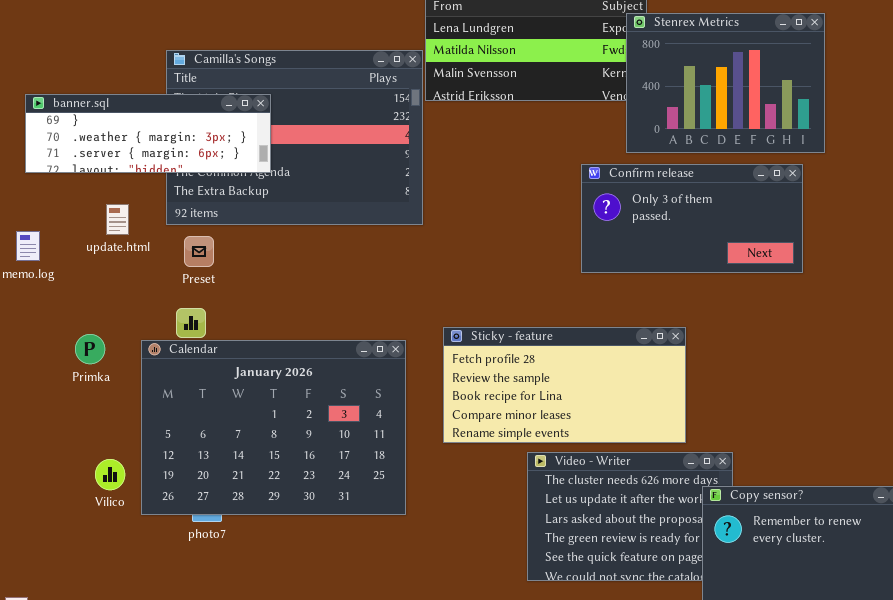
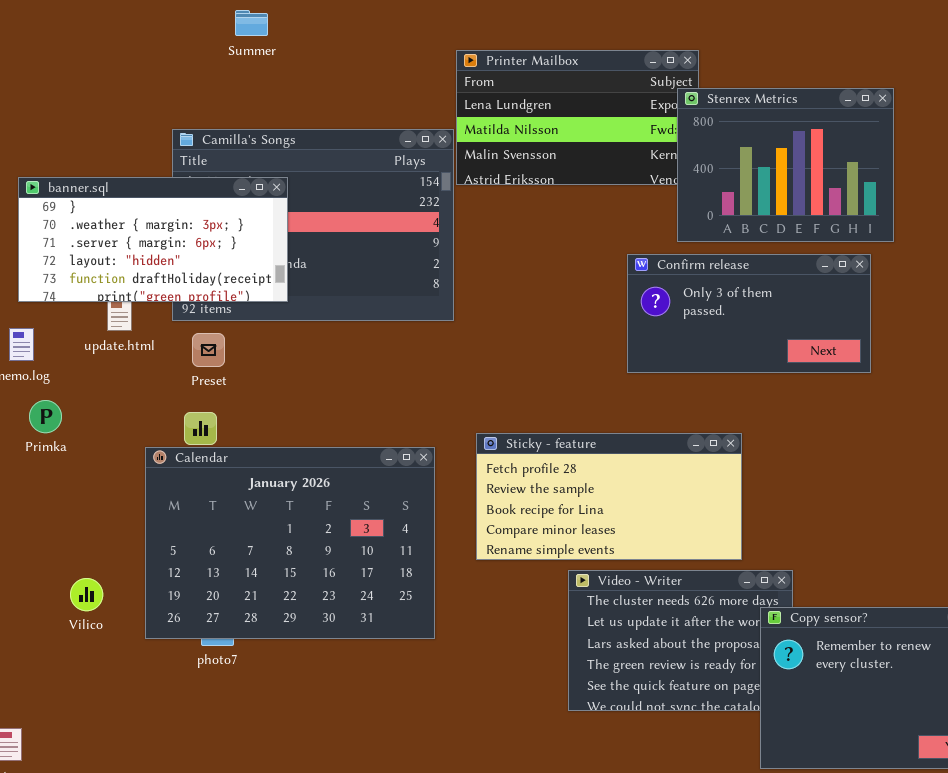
banner.sql: [25,94,271,173] -> [18,177,288,302], resized
Primka: [75,334,105,364] -> [29,400,62,433], moved
Vilico: [95,459,125,490] -> [70,578,103,611], moved

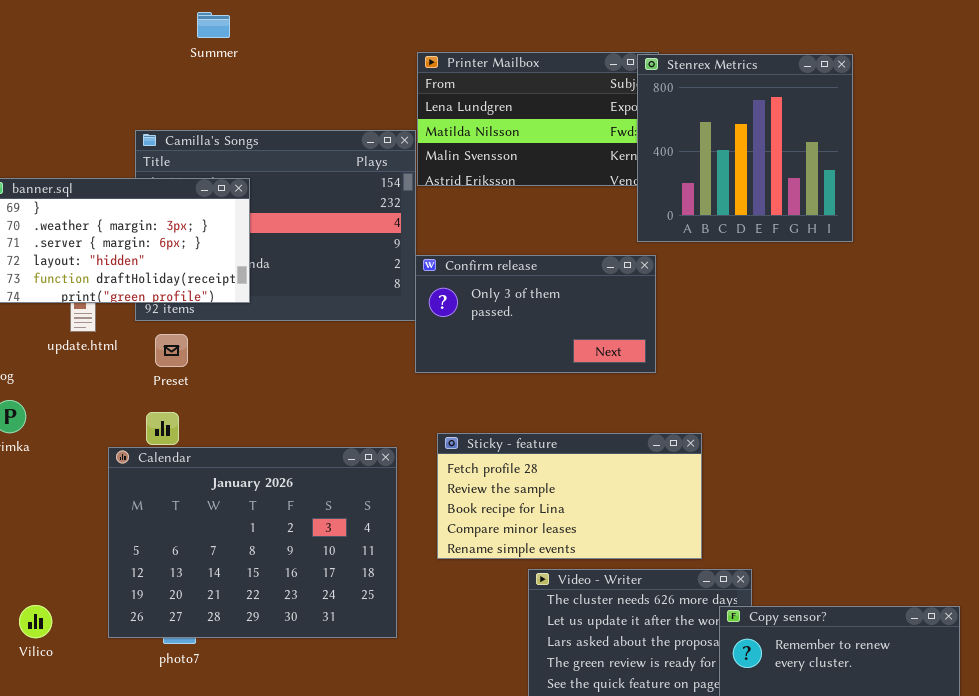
Stenrex Metrics: [677,88,894,242] -> [637,54,853,242], resized
Confirm release: [627,254,871,373] -> [415,255,656,373], moved
Vilico: [70,578,103,611] -> [19,605,52,638], moved

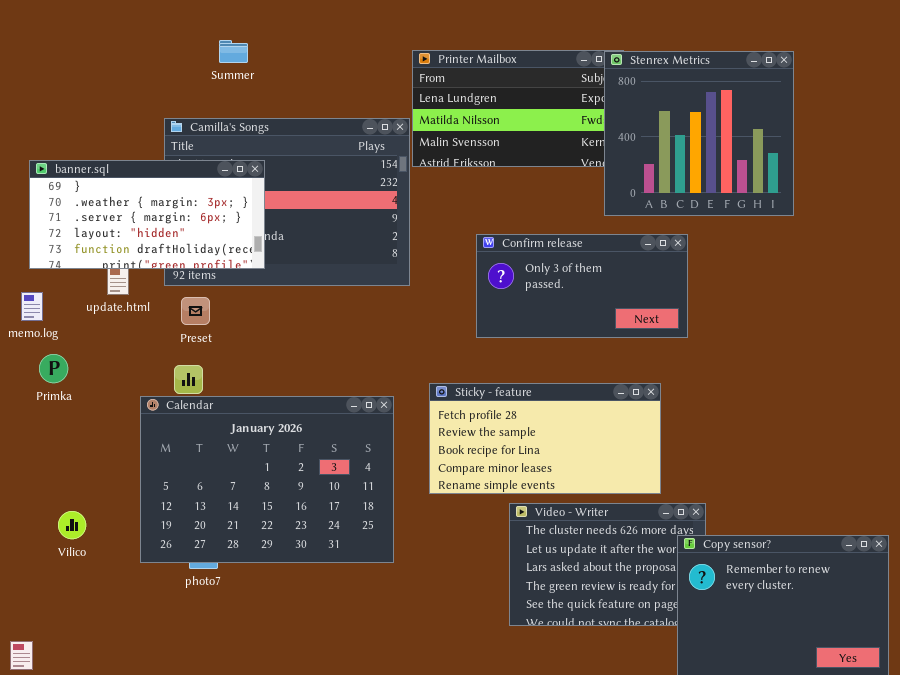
Summer: [197,12,230,38] -> [219,40,248,63], moved
Confirm release: [415,255,656,373] -> [476,234,688,338], moved
Vilico: [19,605,52,638] -> [58,511,86,539], moved

